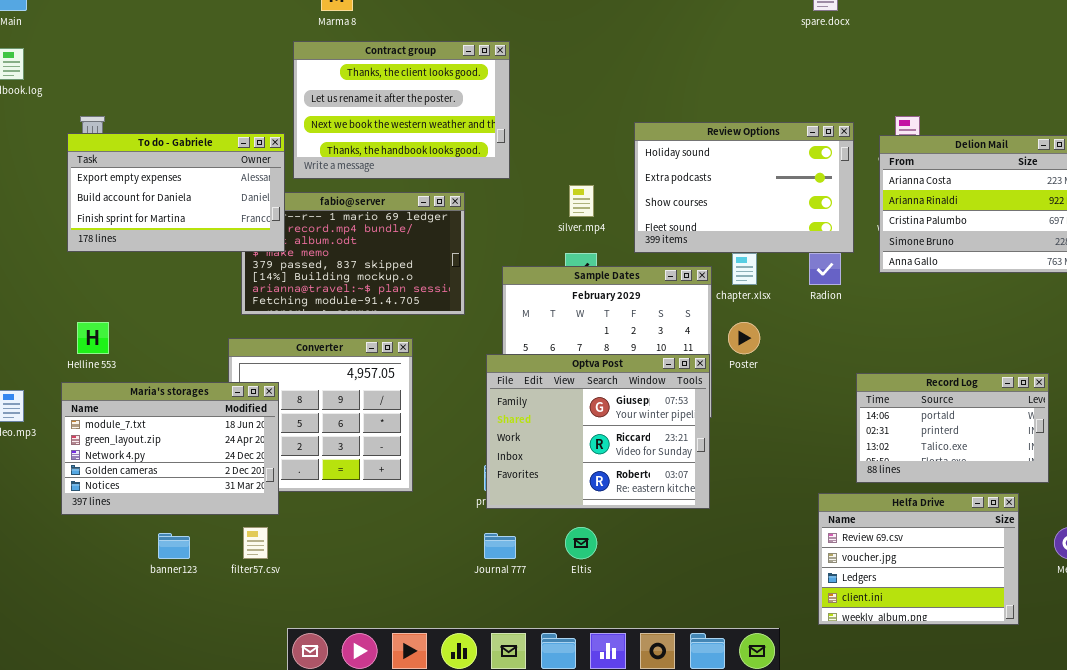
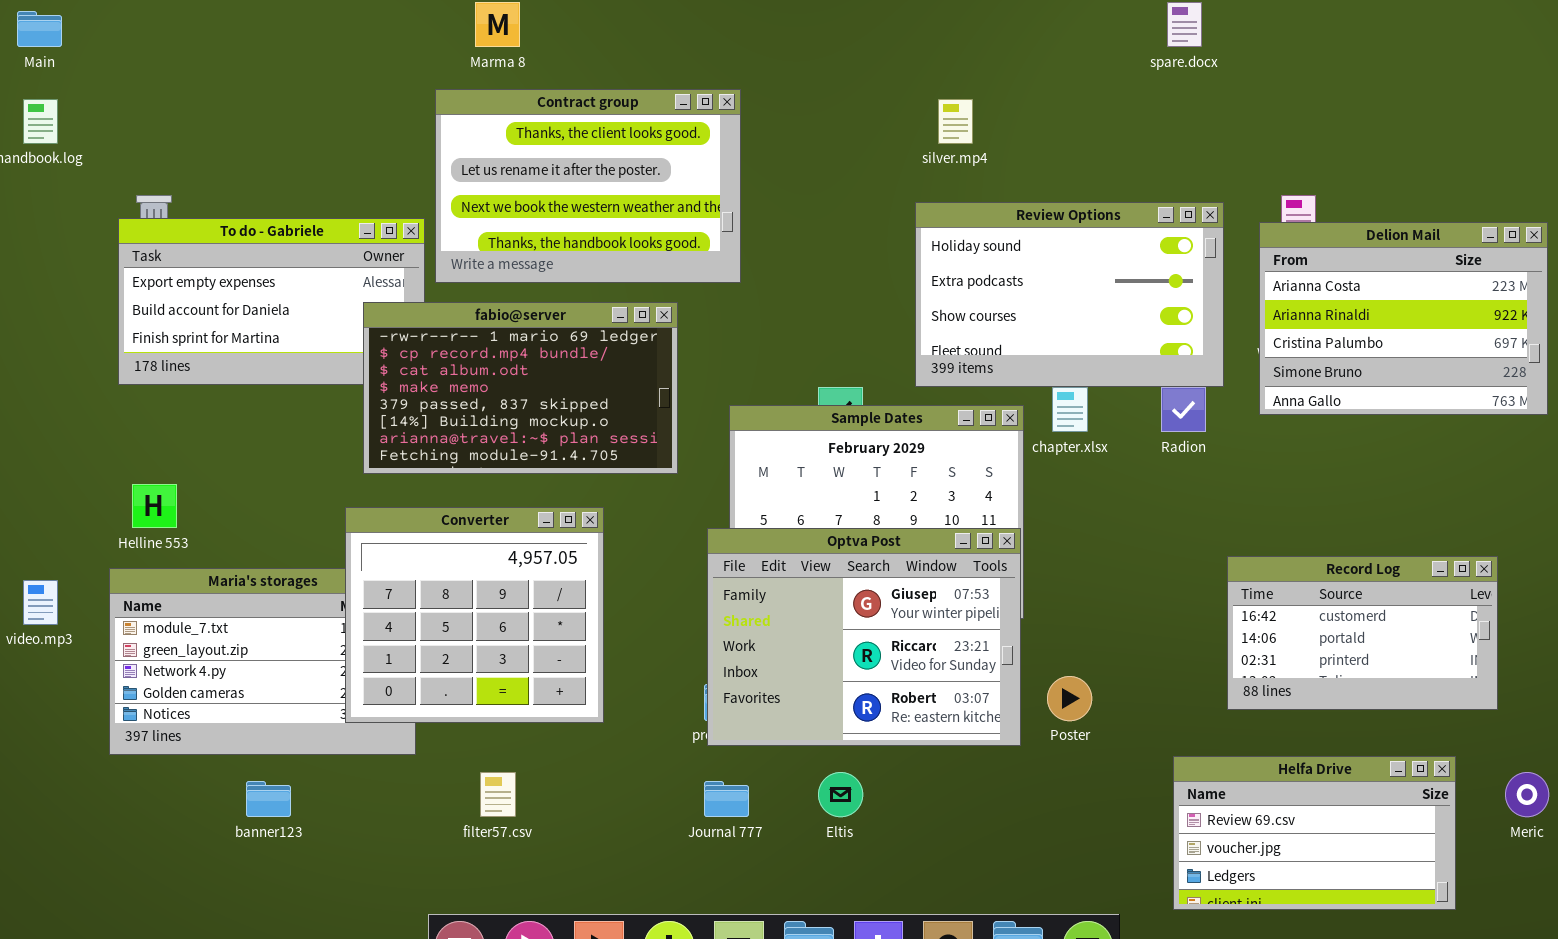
silver.mp4: [569,185,594,217] -> [938,99,973,144], moved
fabio@server: [241,192,465,315] -> [363,302,678,474], raised
Poster: [728,322,760,354] -> [1047,676,1092,721], moved
Converter: [228,338,413,492] -> [345,507,604,723], raised
Record Log: [856,373,1049,483] -> [1227,556,1498,710], scrolled up 1 row
Helfa Drive: [818,493,1019,625] -> [1173,756,1456,910], resized
filter57.csv: [243,527,268,559] -> [480,772,516,817], moved

